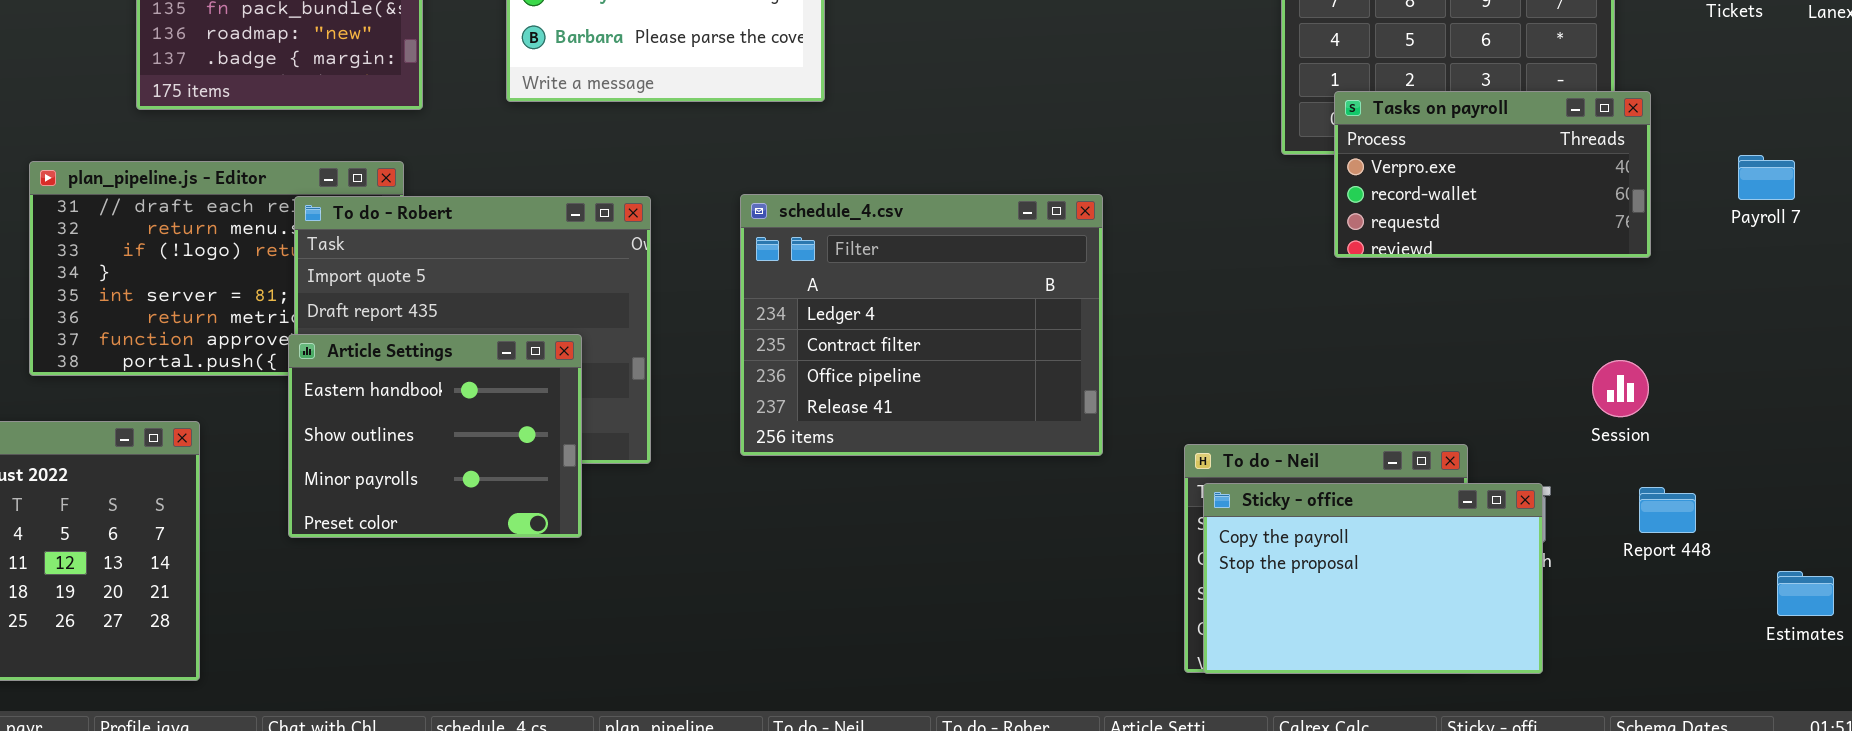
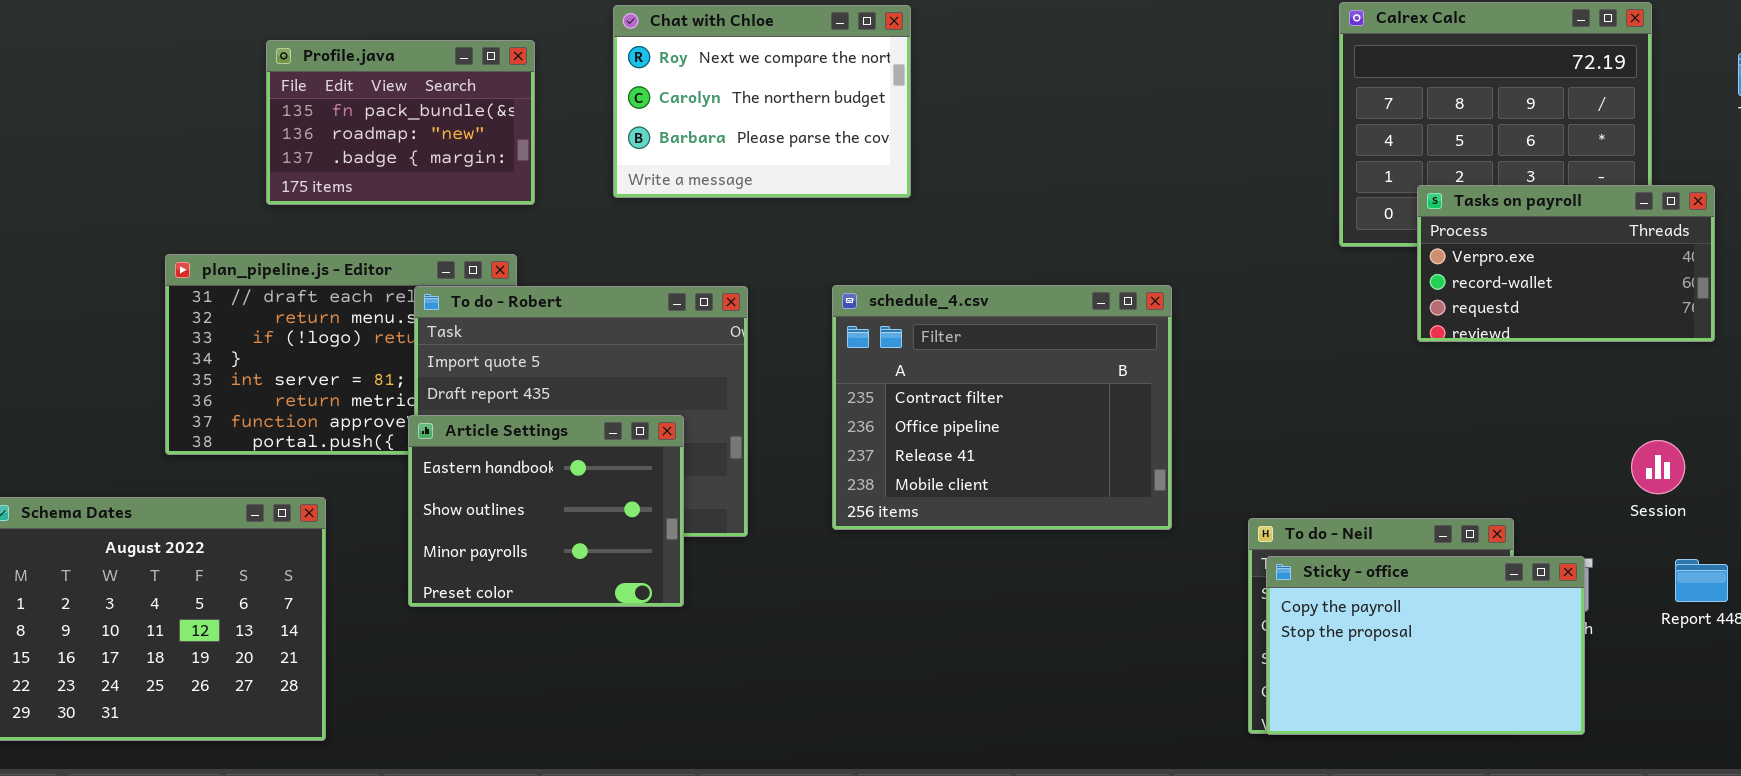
Tasks on payroll: [1334,91,1651,258] -> [1417,185,1715,342], moved
schedule_4.csv: [740,194,1103,456] -> [832,285,1172,530], scrolled down 1 row

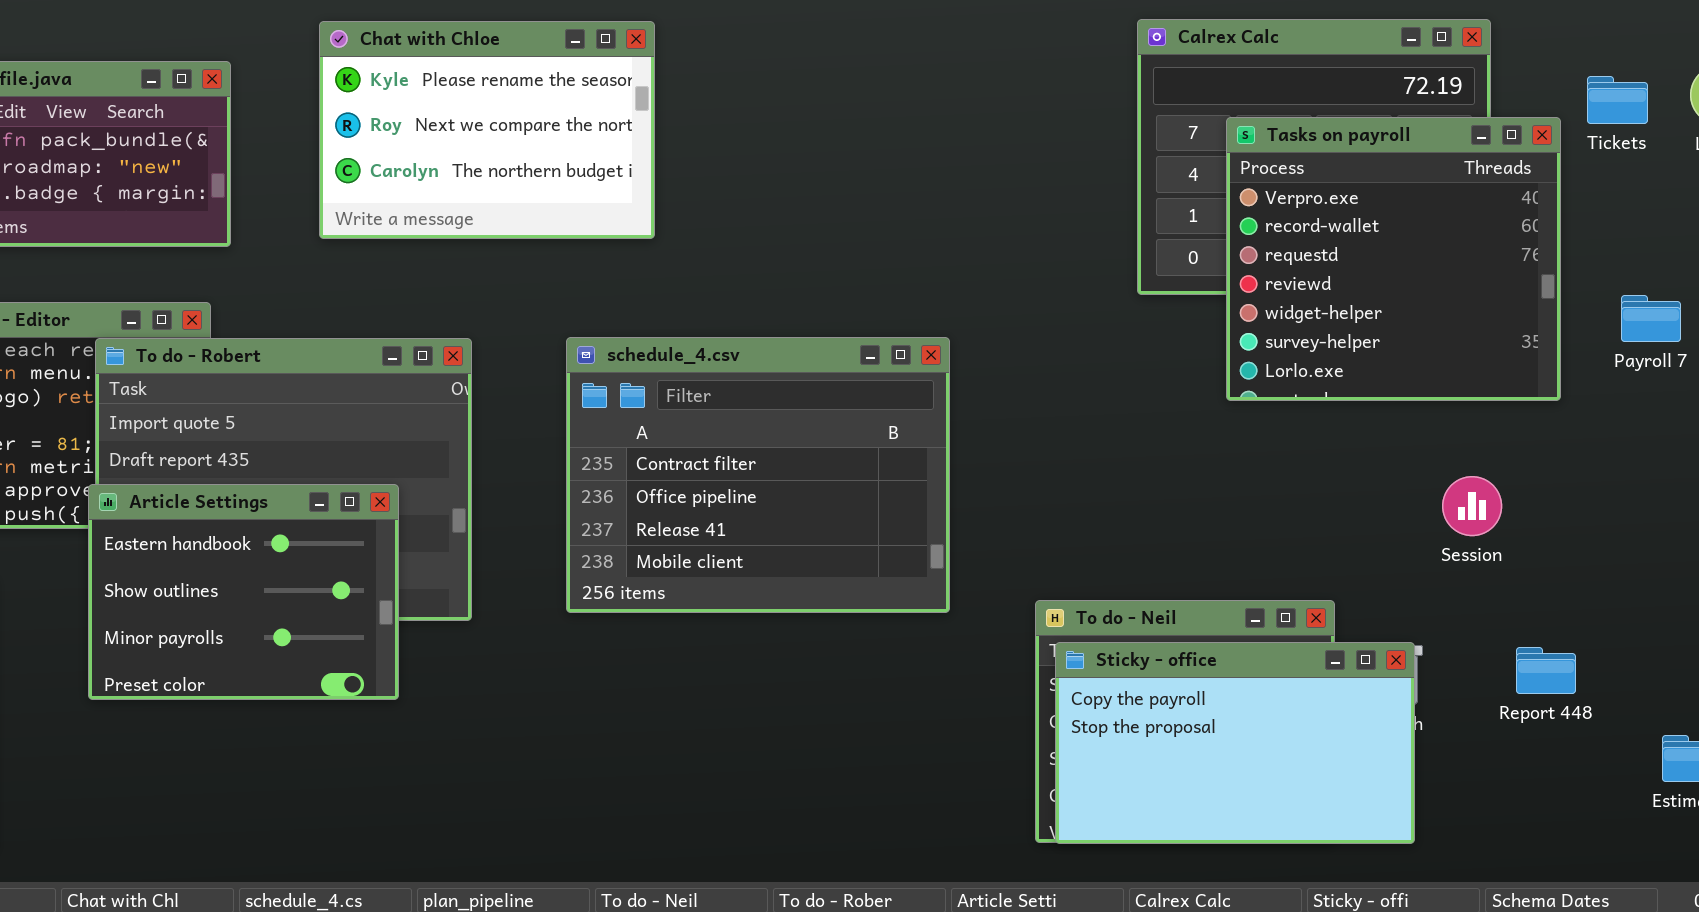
Chat with Chloe: [613,5,911,198] -> [319,21,655,239], scrolled up 1 row
Tasks on payroll: [1417,185,1715,342] -> [1226,117,1561,401], resized
Session: [1631,440,1685,494] -> [1442,476,1502,536], moved

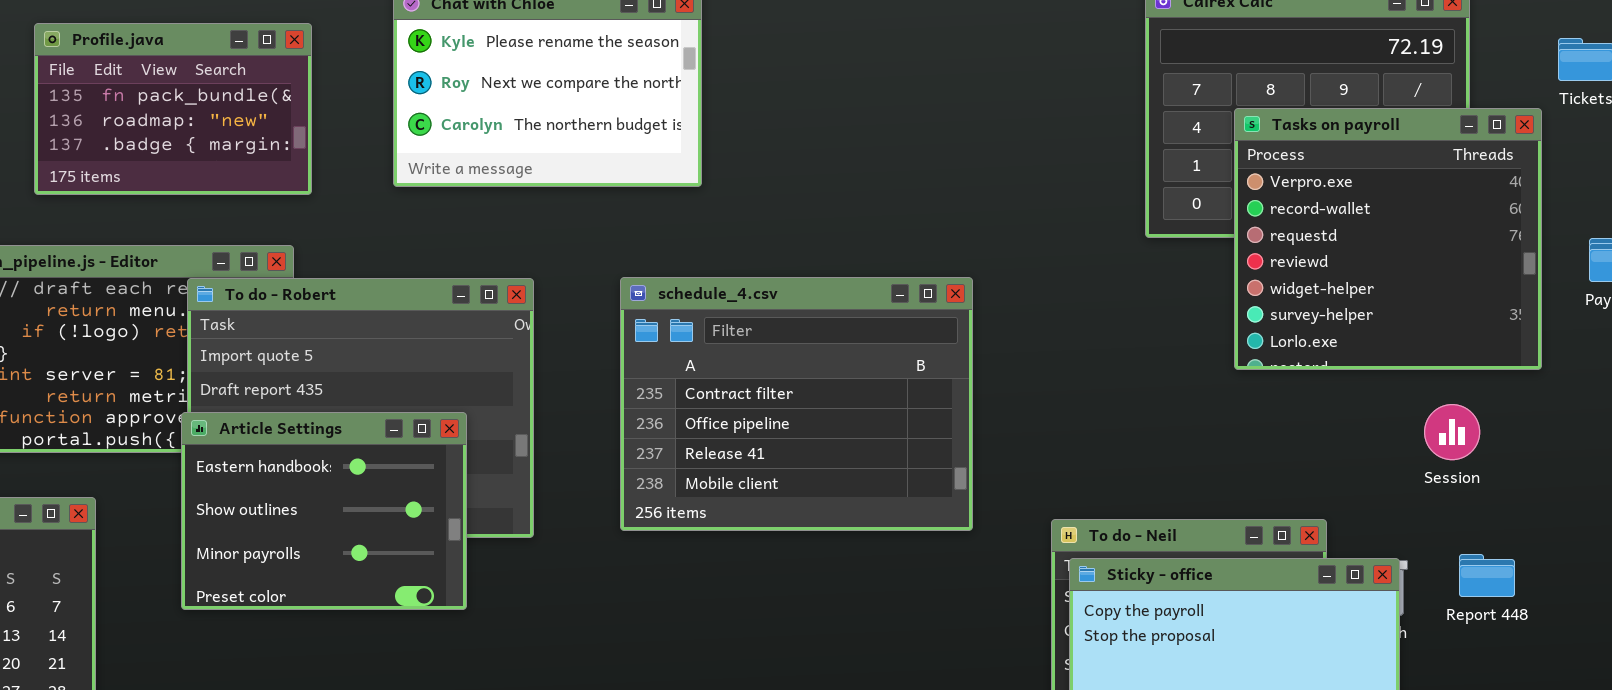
Tasks on payroll: [1226,117,1561,401] -> [1234,108,1542,370], moved
Report 448: [1516,647,1576,694] -> [1459,554,1515,597], moved

